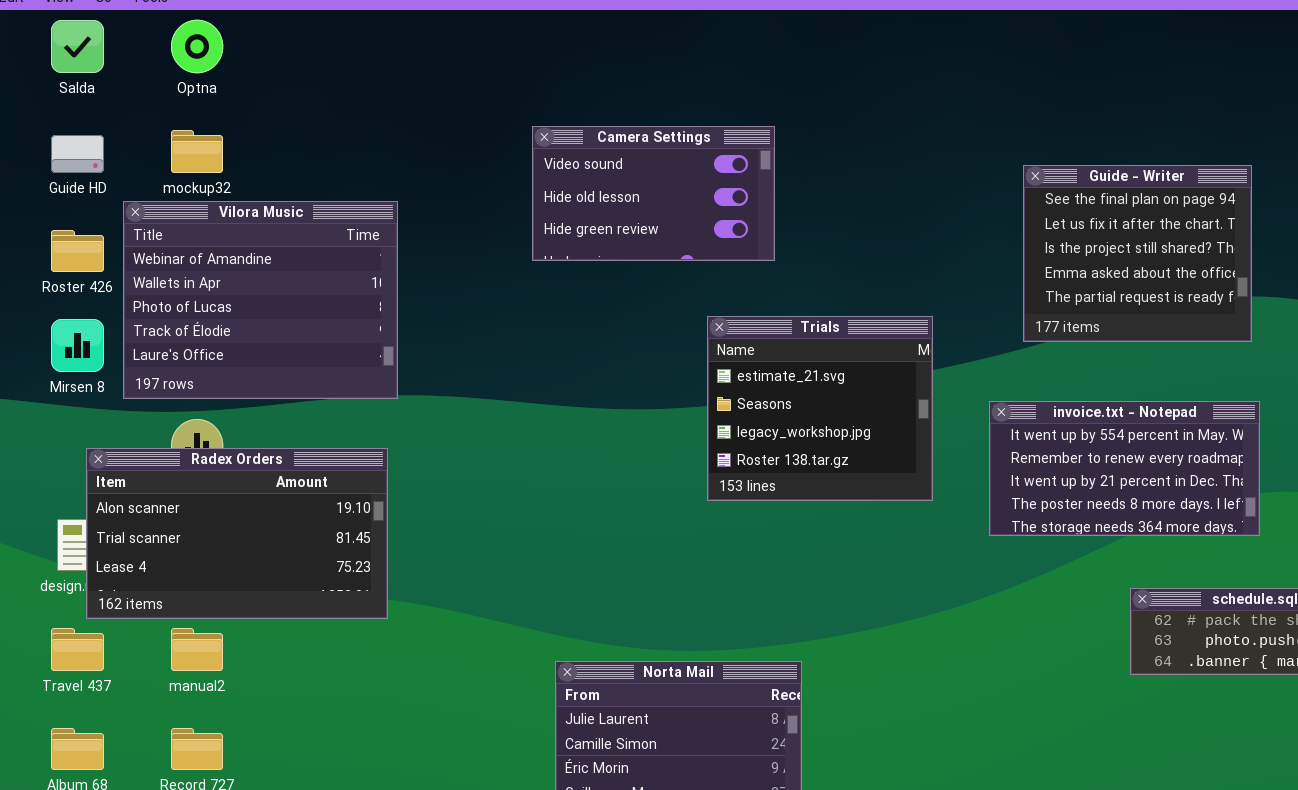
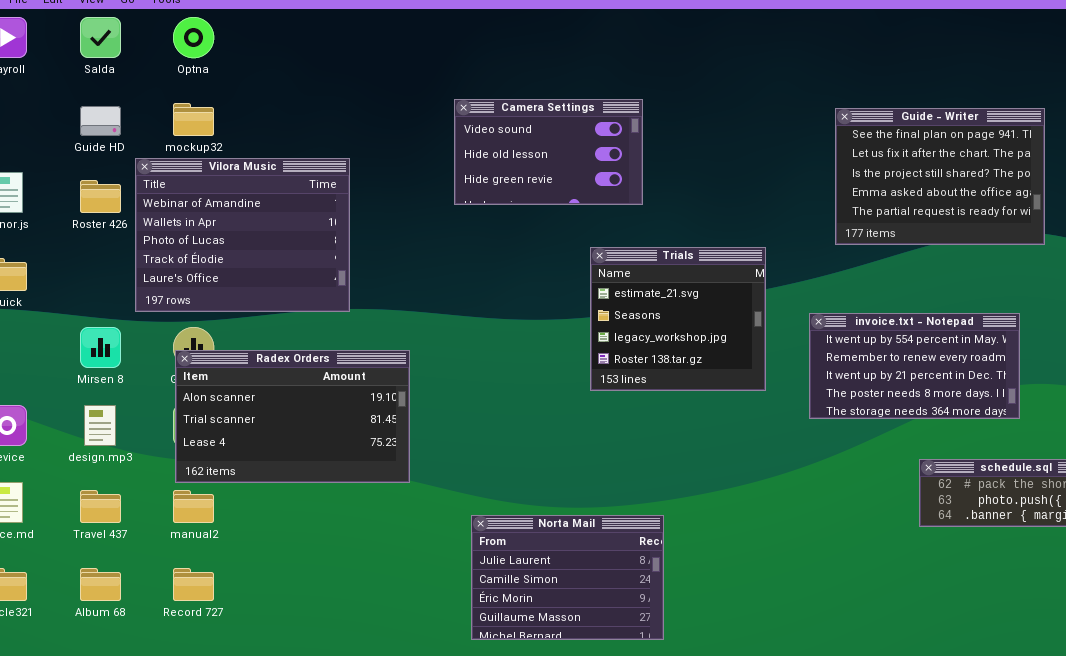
Guide - Writer: [1023,165,1252,342] -> [835,108,1045,245], moved, resized
Mirsen 8: [51,319,104,372] -> [80,327,121,368], moved
Radex Orders: [86,448,388,619] -> [175,350,410,483], moved

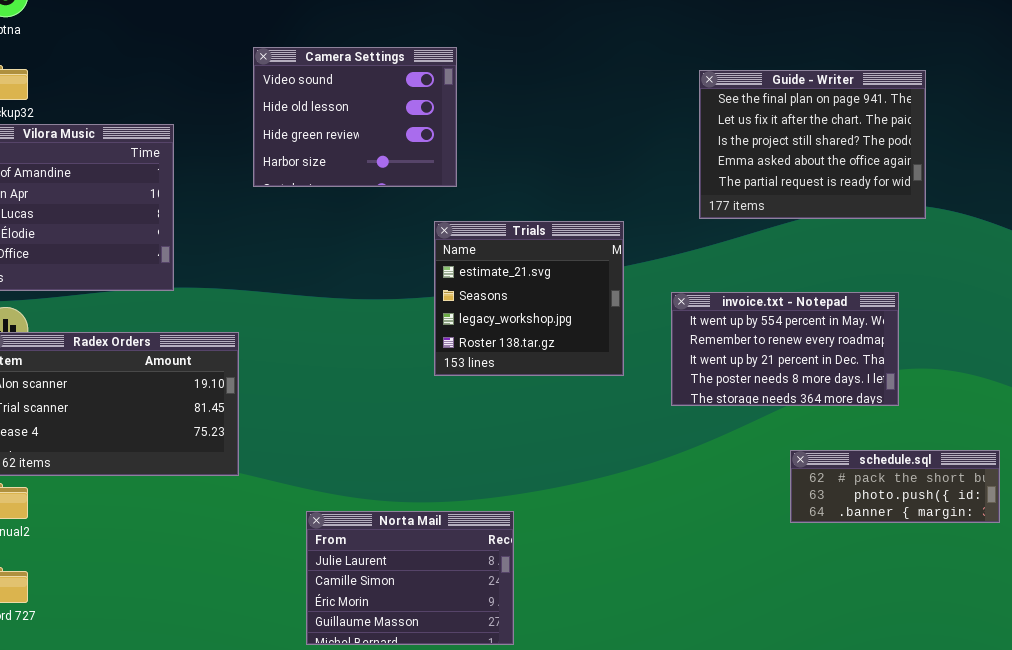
Camera Settings: [454,99,643,205] -> [253,47,457,187], moved, resized

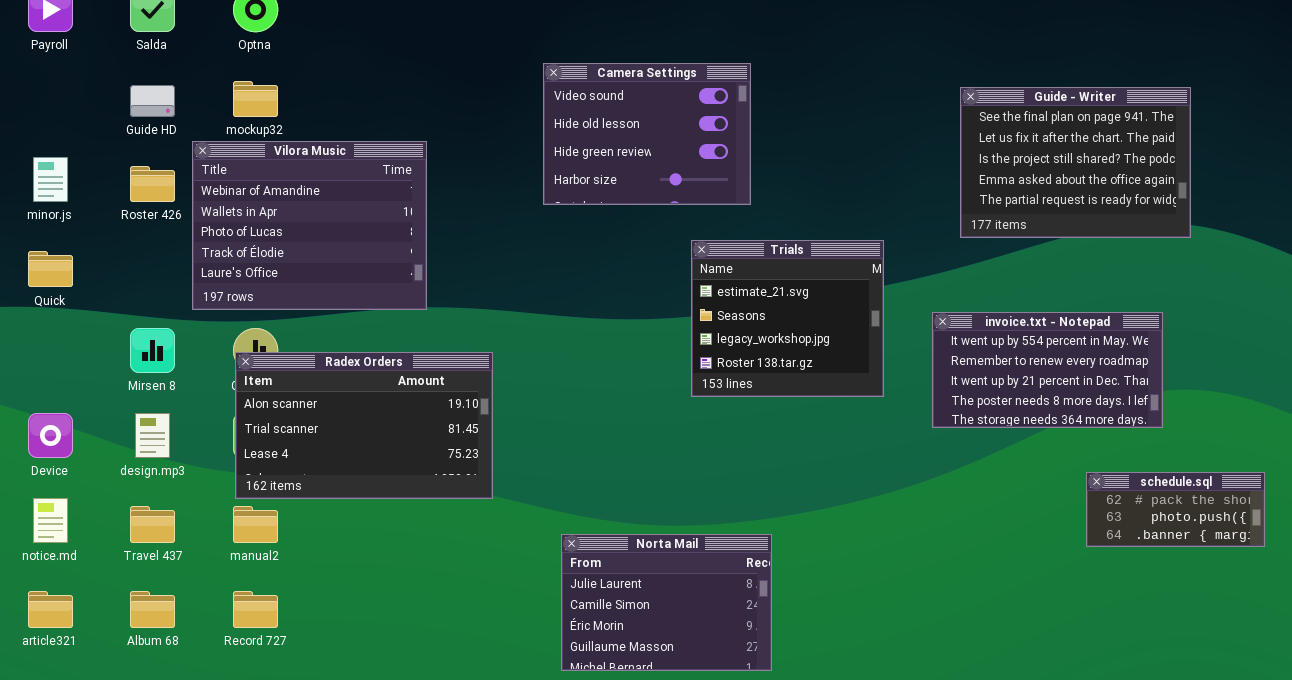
Camera Settings: [253,47,457,187] -> [543,63,751,205], moved
schedule.sql: [790,450,1000,523] -> [1086,472,1265,547], resized

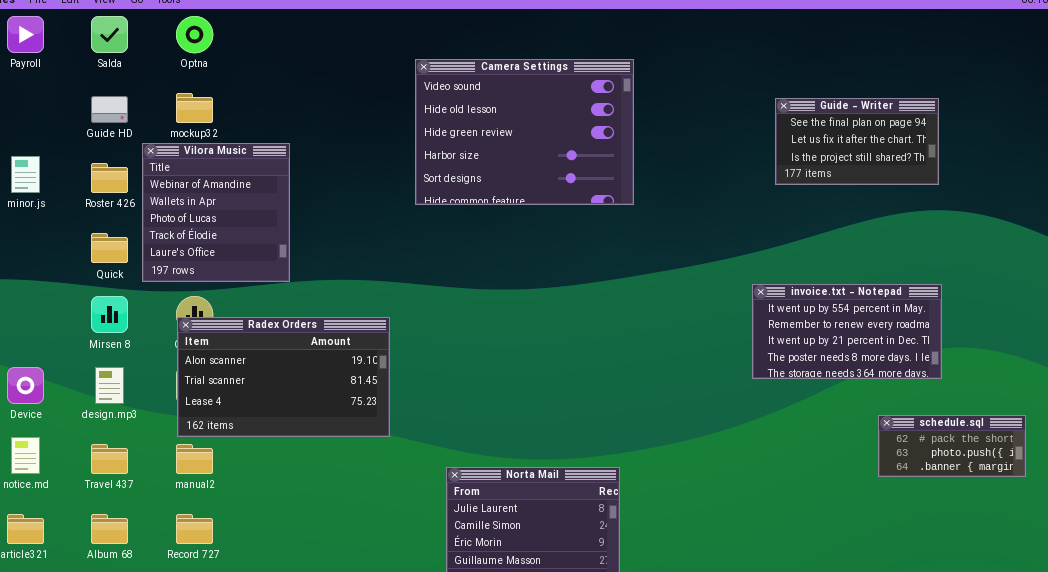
Camera Settings: [543,63,751,205] -> [415,59,634,205], moved, resized
Guide - Writer: [960,87,1191,238] -> [775,98,939,185], resized
Vilora Music: [192,141,427,310] -> [142,143,290,282], resized
Trials: [691,240,884,397] -> none, closed
Quick: [28,251,73,287] -> [91,233,128,263], moved

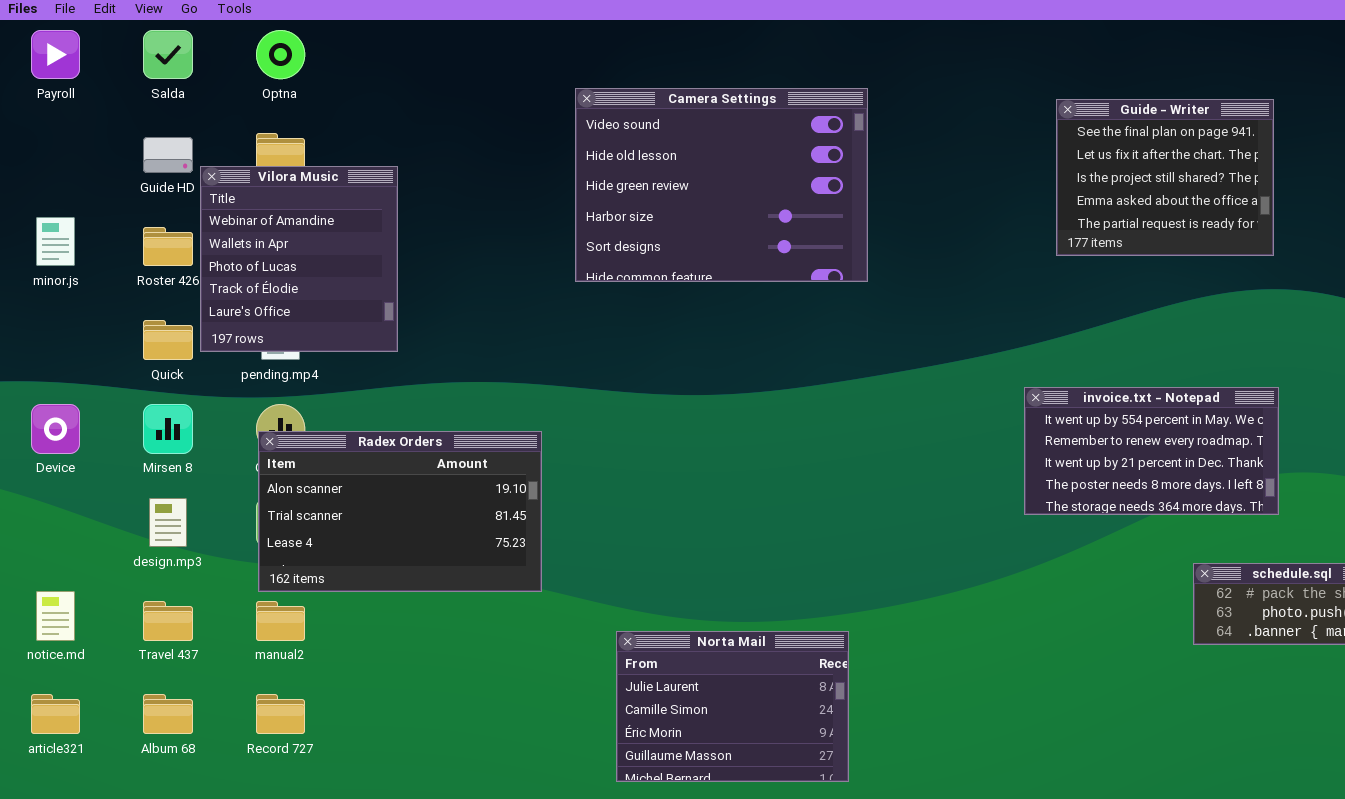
Guide - Writer: [775,98,939,185] -> [1056,99,1274,256], resized
Vilora Music: [142,143,290,282] -> [200,166,398,352], moved
Device: [7,367,44,404] -> [31,404,80,454], moved

